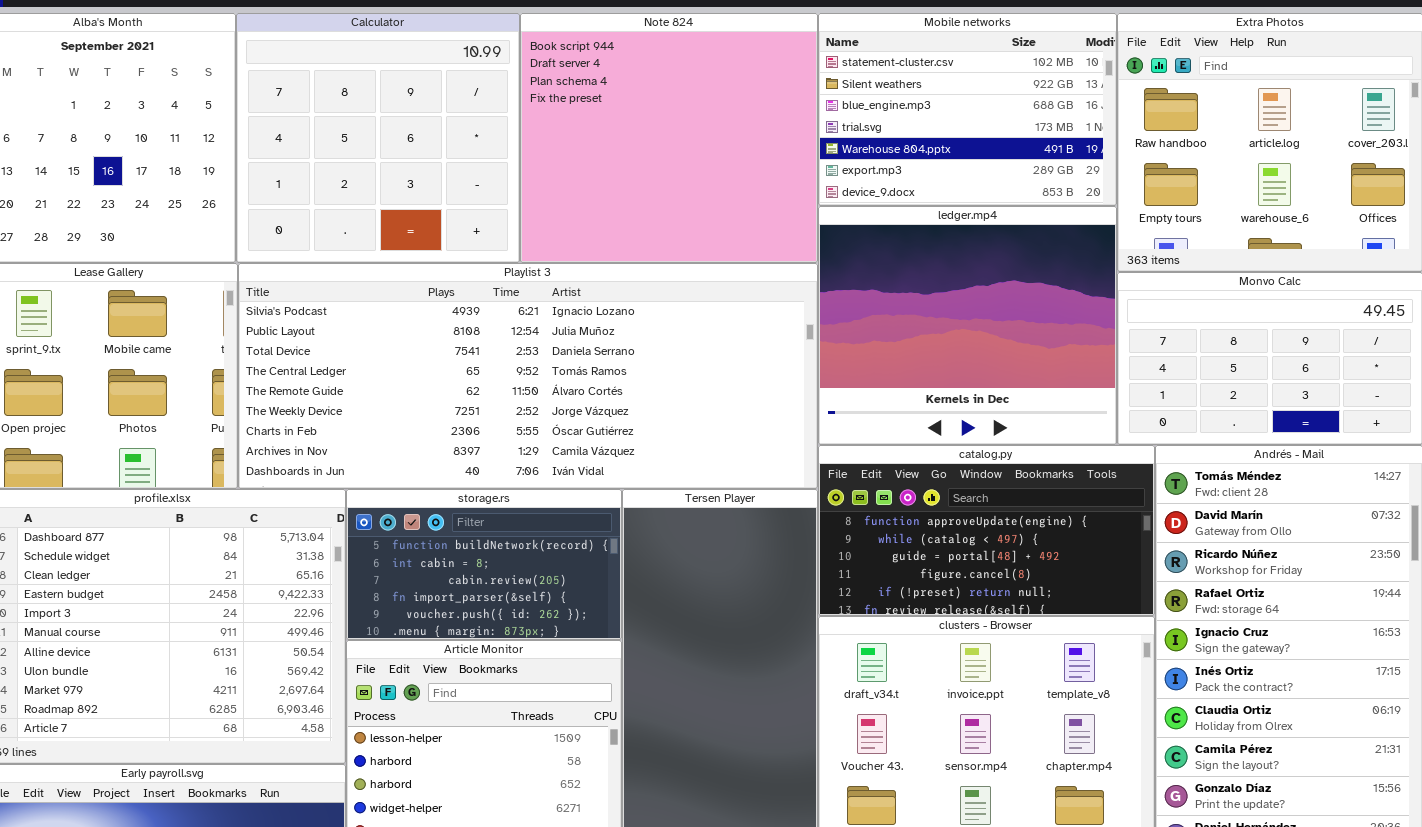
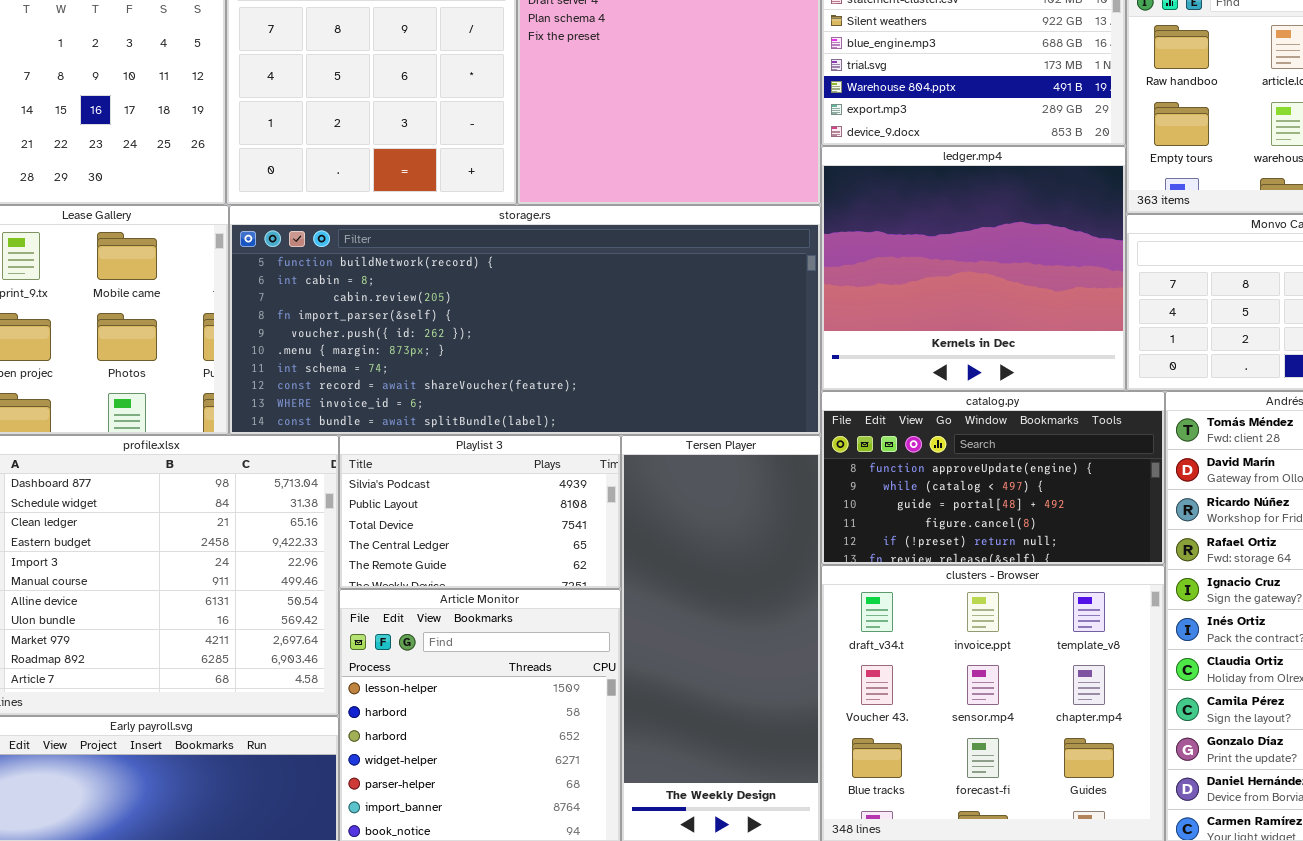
Playlist 3: [238,263,818,489] -> [339,435,621,589], moved, resized
storage.rs: [346,489,622,640] -> [229,205,821,435], moved, resized

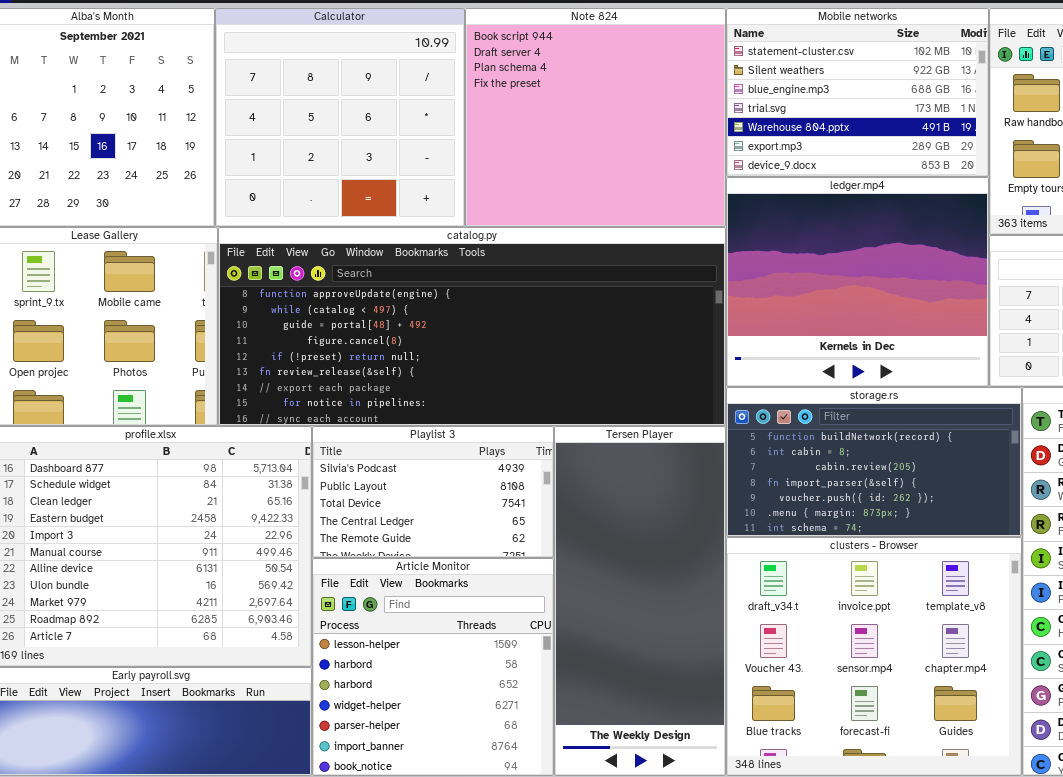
storage.rs: [229,205,821,435] -> [726,387,1022,537], moved, resized
catalog.py: [821,391,1165,565] -> [218,227,726,426], moved, resized

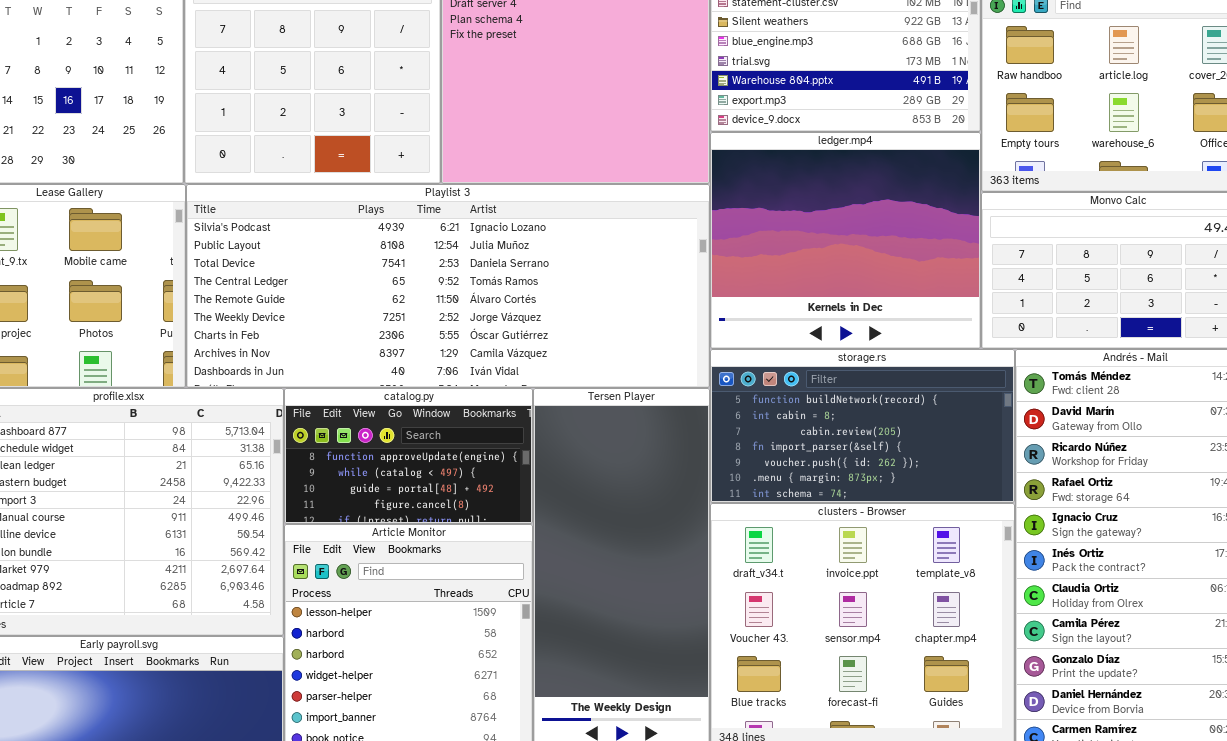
catalog.py: [218,227,726,426] -> [284,388,533,524], moved, resized
Playlist 3: [312,426,554,558] -> [186,184,710,388], moved, resized

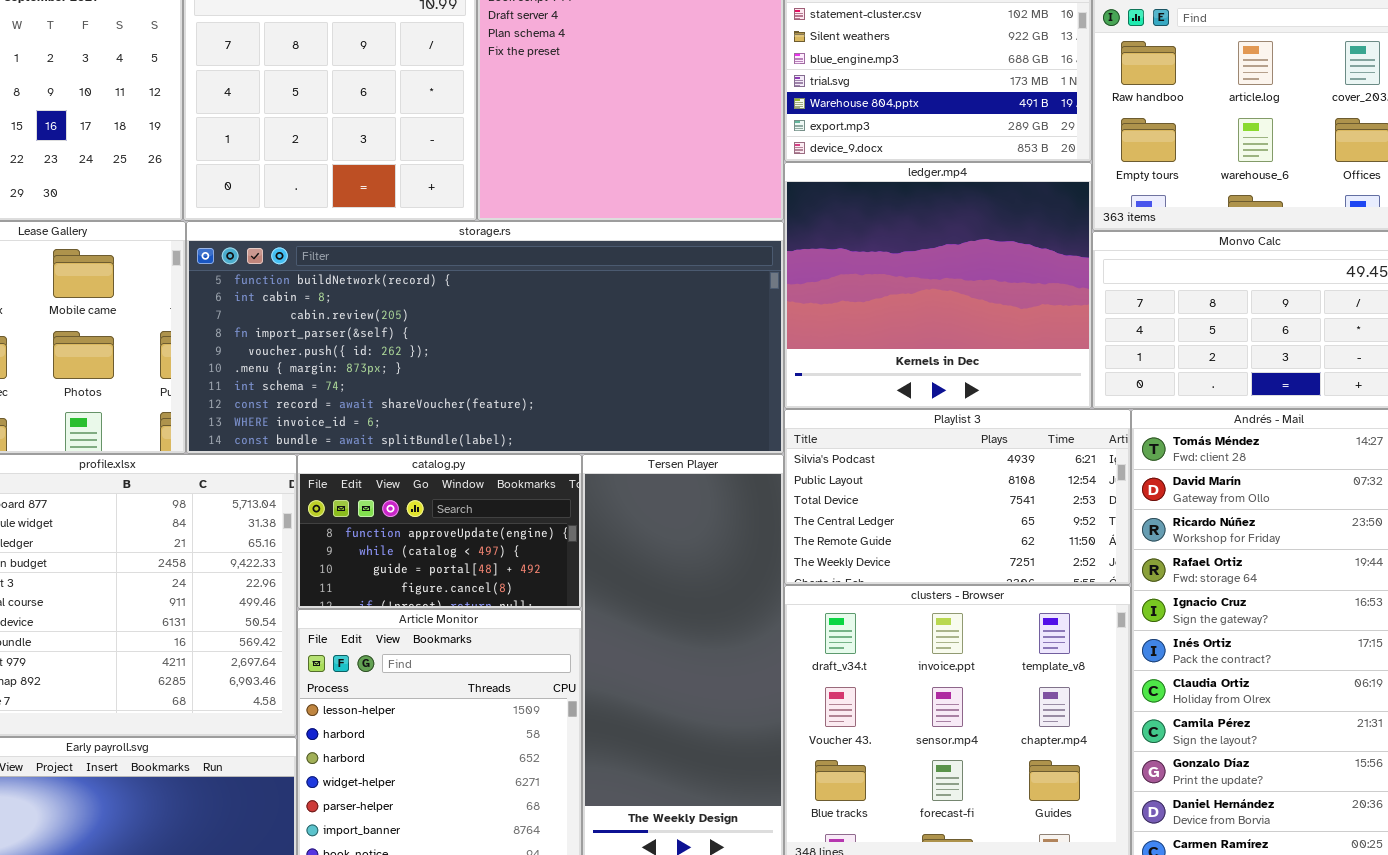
Playlist 3: [186,184,710,388] -> [784,409,1131,585], moved, resized
storage.rs: [710,349,1015,503] -> [186,221,784,454], moved, resized

